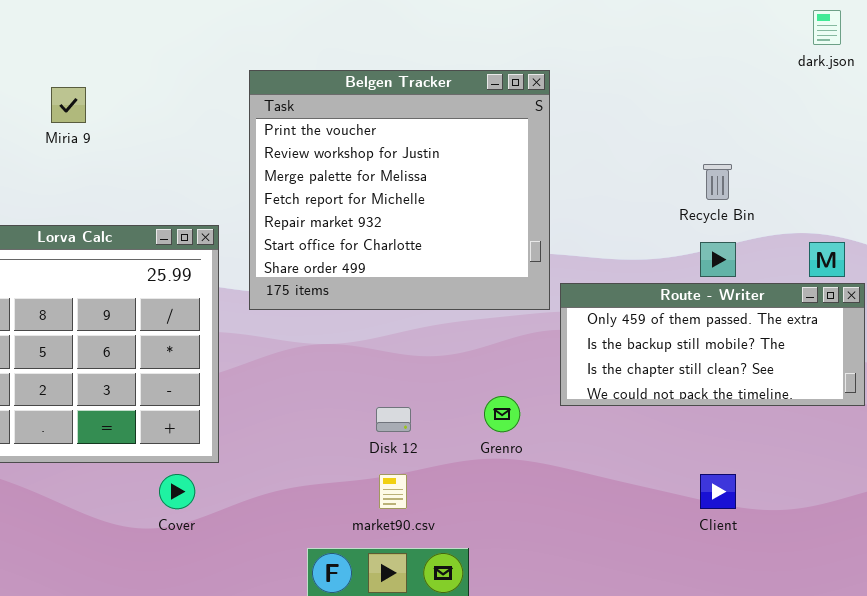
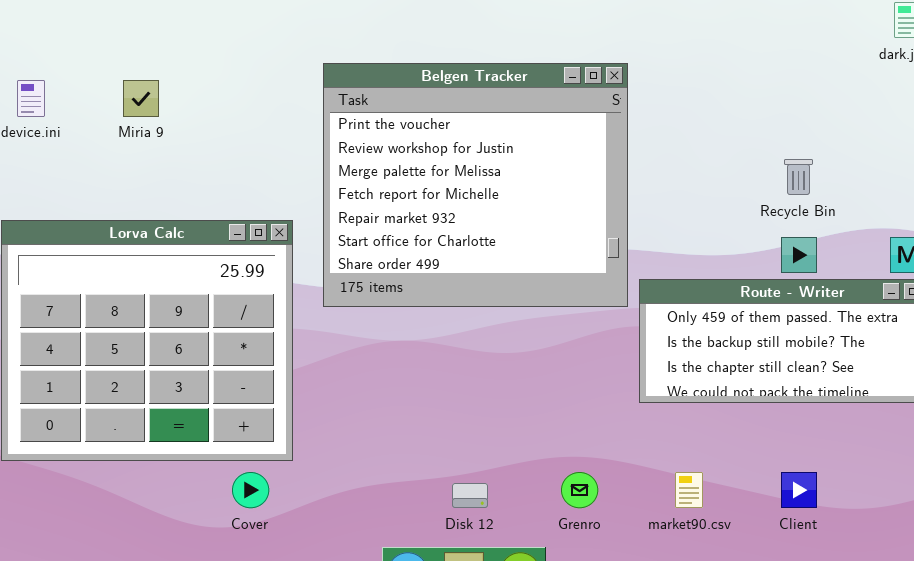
Grenro: [484,396,520,432] -> [561,472,598,508], moved
Disk 12: [376,407,411,432] -> [452,483,488,508], moved
market90.csv: [379,474,407,509] -> [675,472,703,508], moved

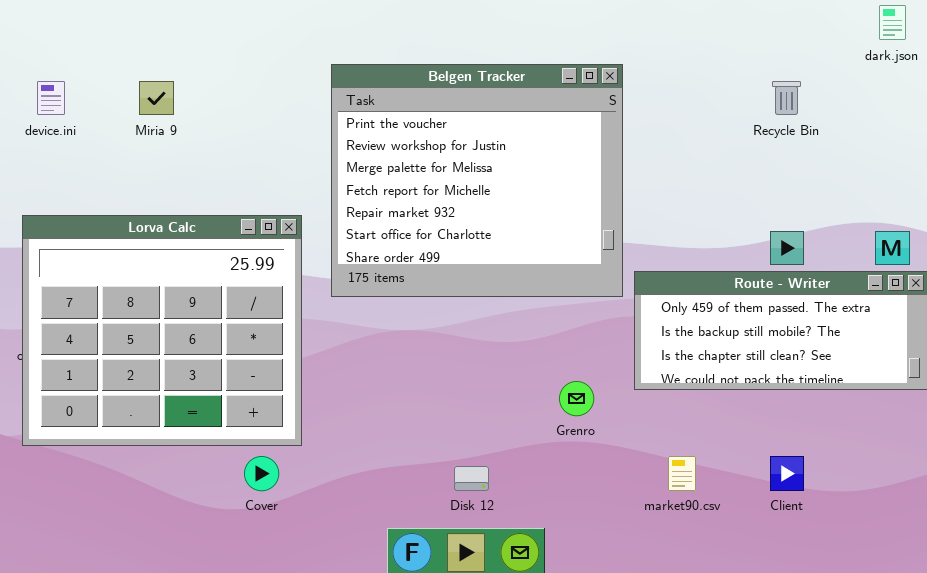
Recycle Bin: [784,159,813,195] -> [772,81,801,115], moved
Grenro: [561,472,598,508] -> [559,381,594,416], moved

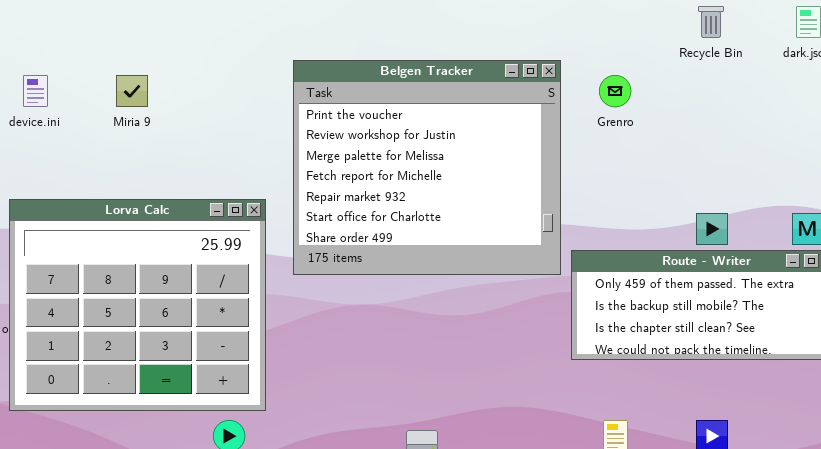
Recycle Bin: [772,81,801,115] -> [698,6,724,38], moved
Grenro: [559,381,594,416] -> [599,75,631,107], moved

